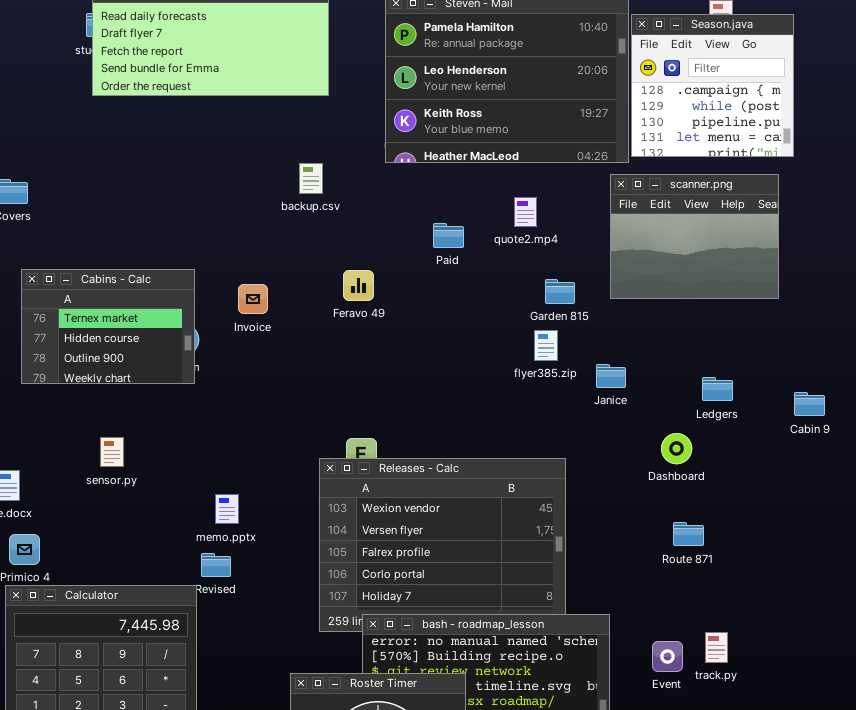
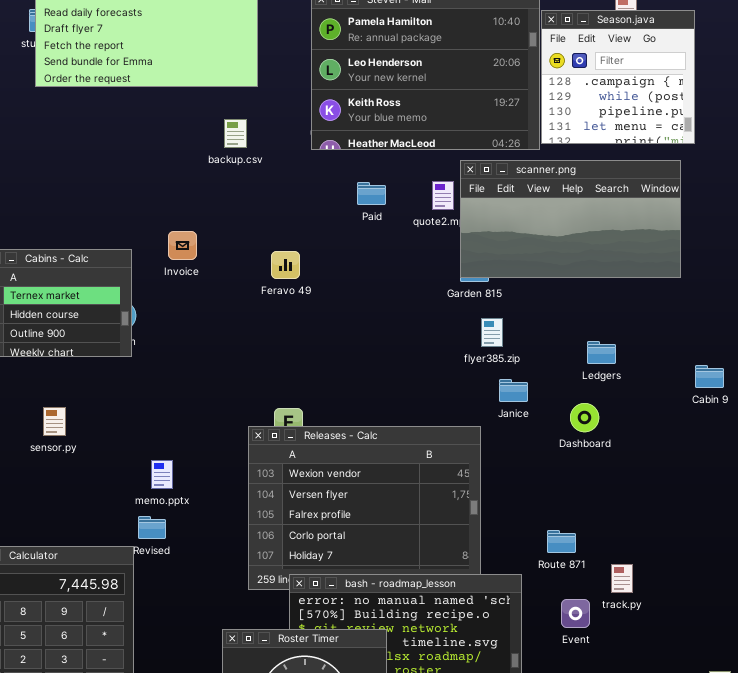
backup.csv: [299,163,323,194] -> [224,119,247,148], moved
scanner.png: [610,174,779,299] -> [460,160,681,278], resized
Paid: [433,223,464,248] -> [357,182,386,205], moved
Invoice: [238,284,268,314] -> [168,231,197,260], moved
flyer385.zip: [534,330,558,361] -> [481,318,503,347], moved
Janice: [596,364,626,388] -> [499,379,528,402], moved
Ledgers: [702,377,733,401] -> [587,341,616,364], moved
Route 871: [673,522,704,546] -> [547,530,576,553], moved
track.py: [705,632,728,663] -> [611,564,633,593], moved

